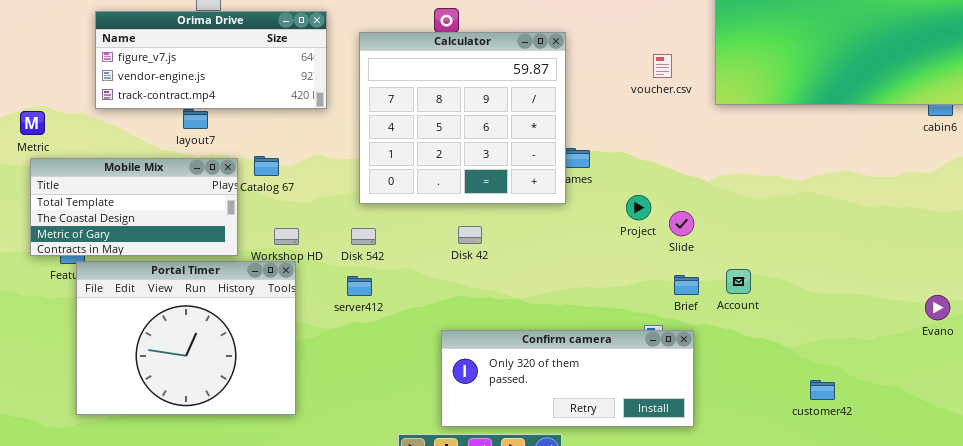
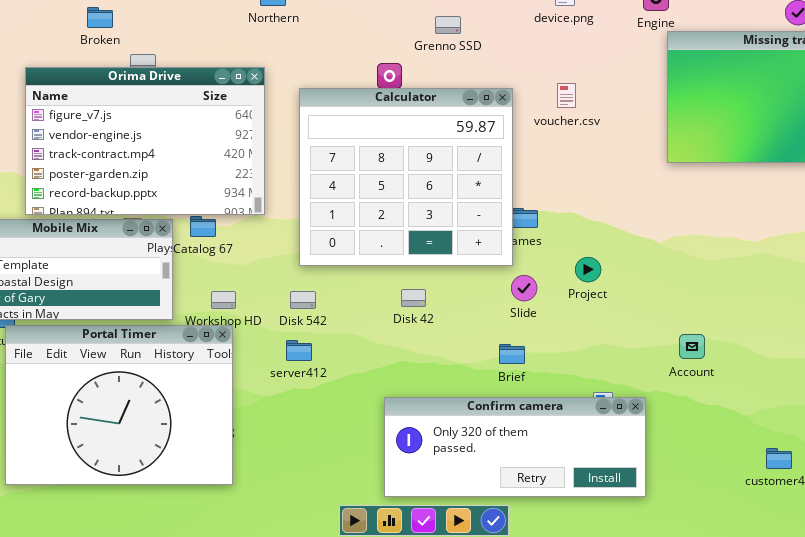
Orima Drive: [95,11,327,109] -> [25,67,265,215], resized
voucher.csv: [653,54,672,78] -> [557,83,576,108], moved
Slide: [669,211,694,236] -> [511,275,537,301], moved
Brief: [674,275,699,295] -> [499,344,525,364], moved

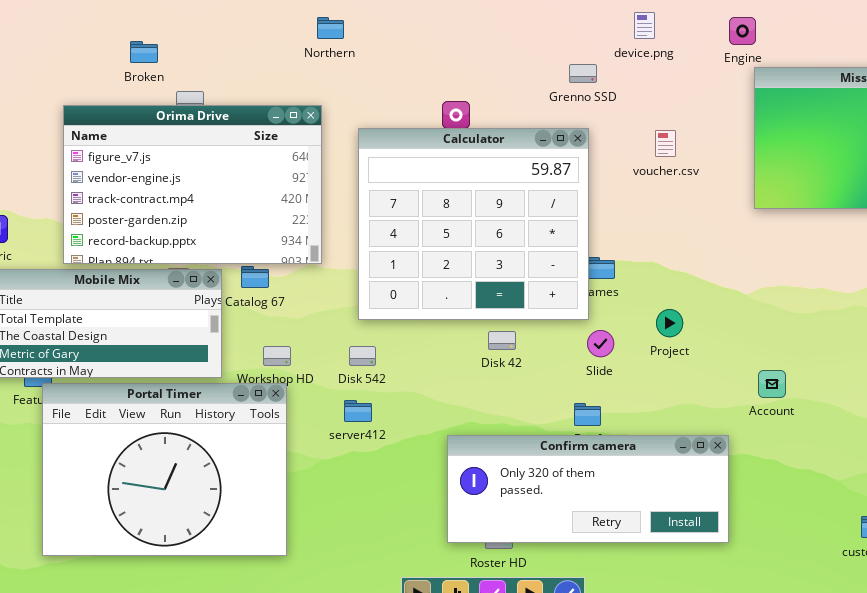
Grenno SSD: [435,16,461,34] -> [569,64,597,83], moved
voucher.csv: [557,83,576,108] -> [655,130,676,157], moved
Disk 42: [401,289,426,307] -> [488,331,516,350], moved
Account: [679,334,705,359] -> [758,370,786,398], moved
Confirm camera: [384,397,646,497] -> [447,435,729,543], moved

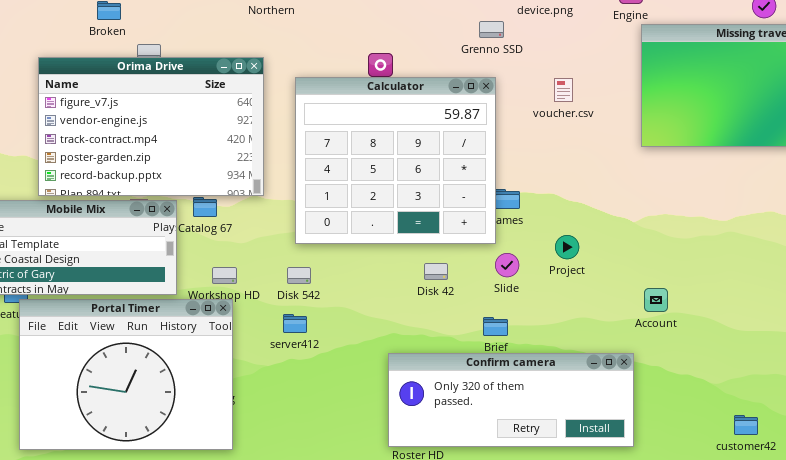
Disk 42: [488,331,516,350] -> [424,263,448,280], moved
Confirm camera: [447,435,729,543] -> [388,353,634,447], moved

